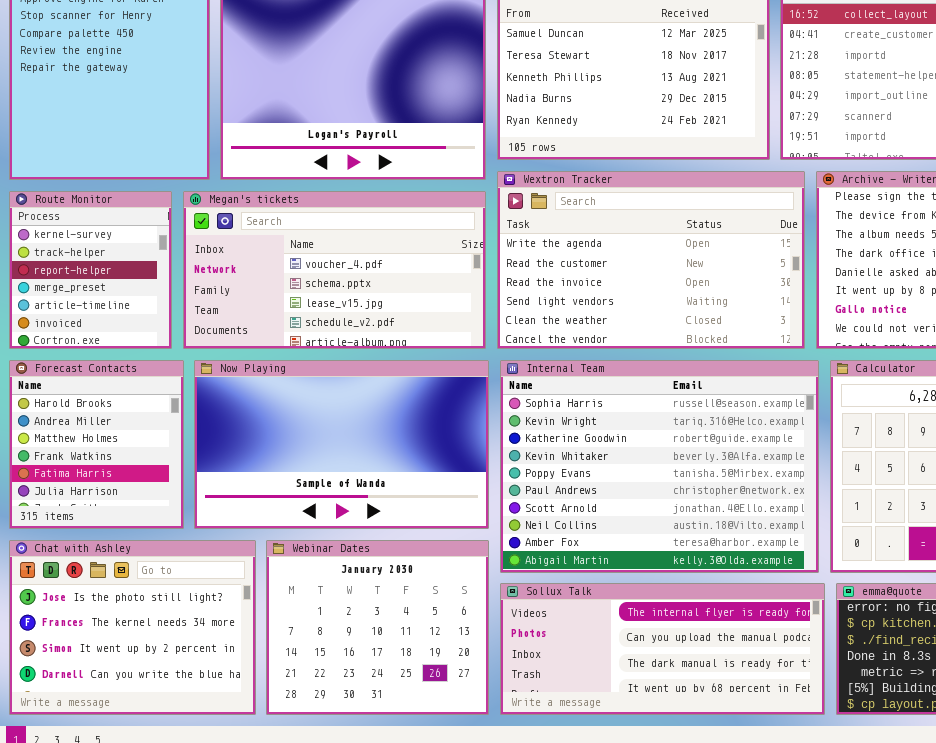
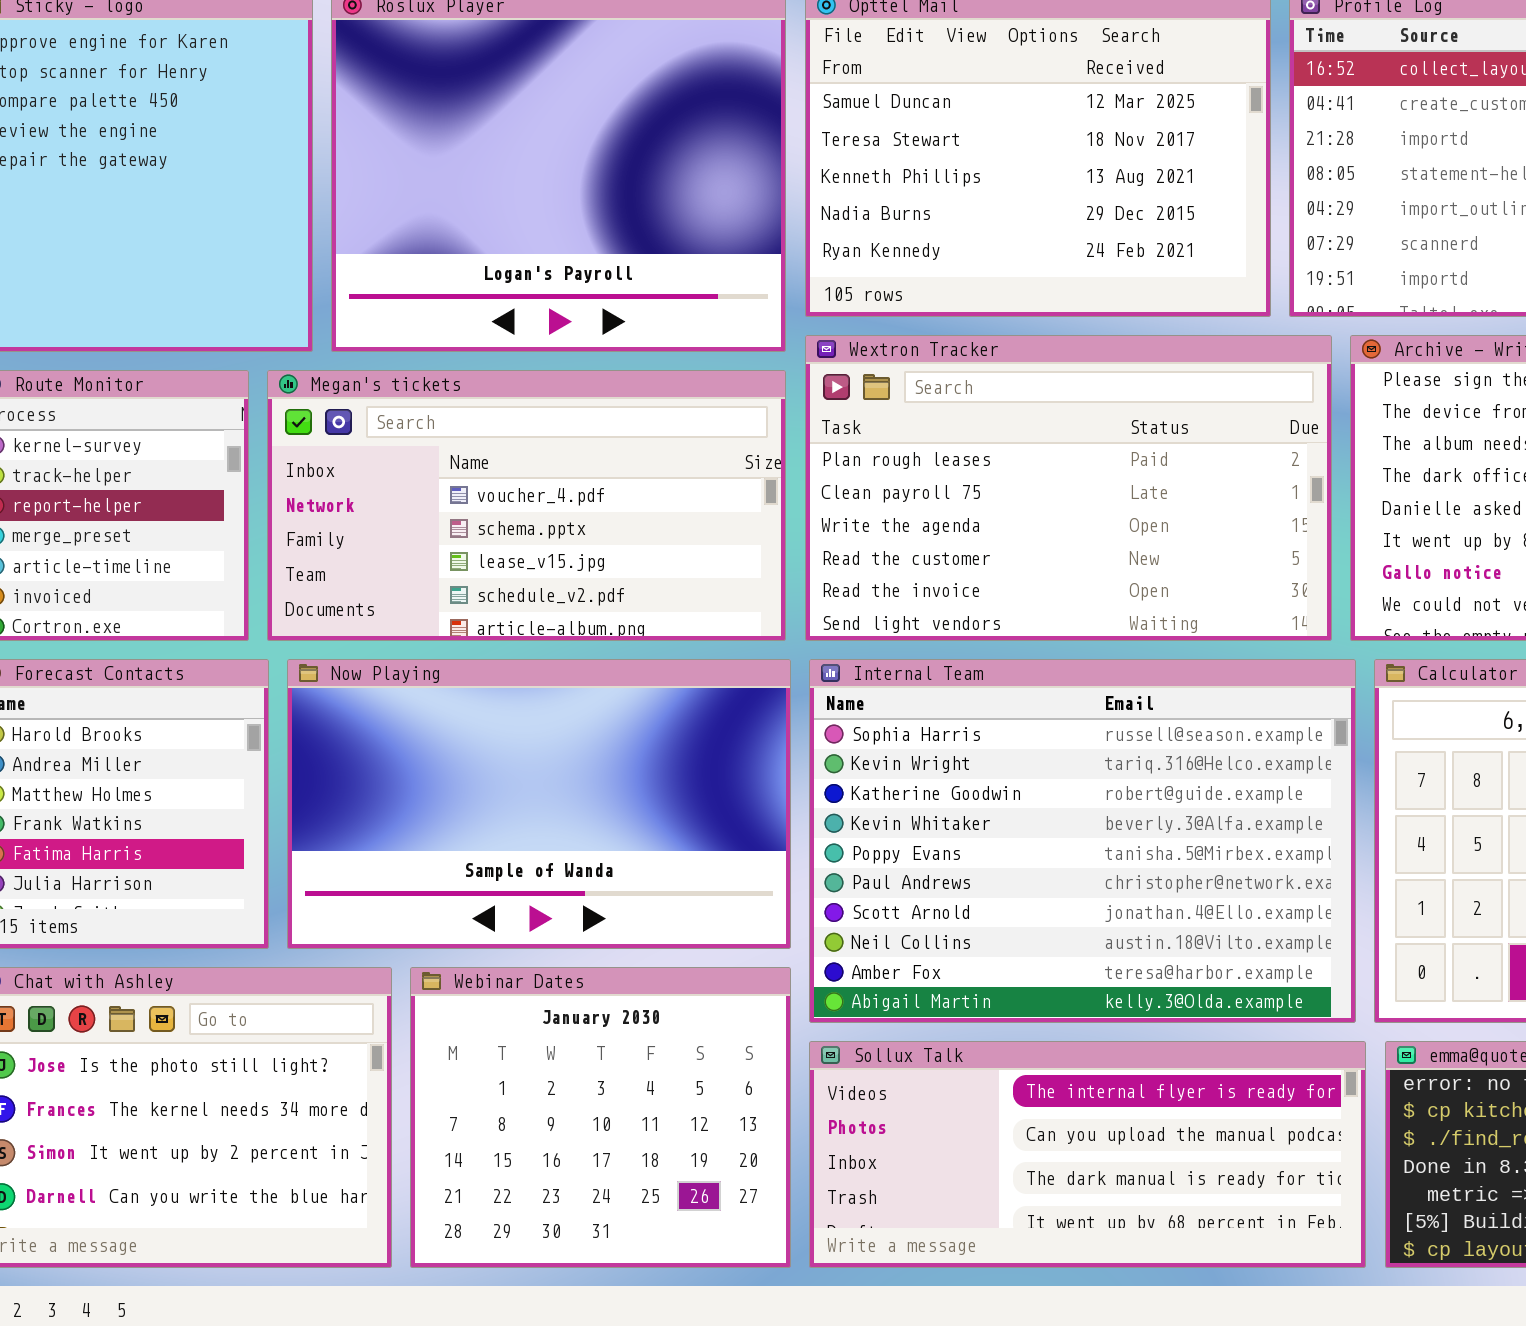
Wextron Tracker: [497,171,805,349] -> [805,335,1332,641], scrolled up 2 rows

